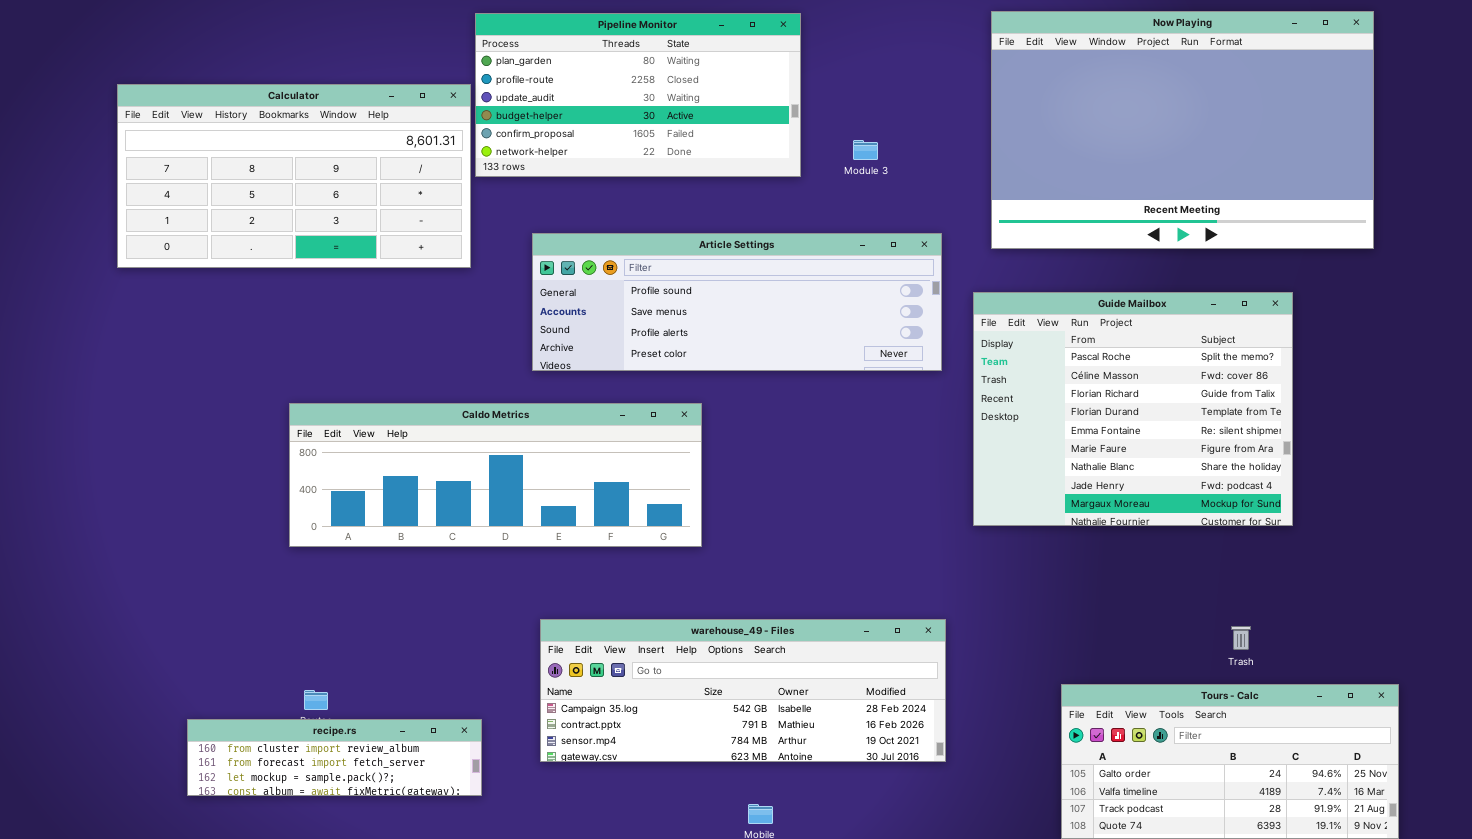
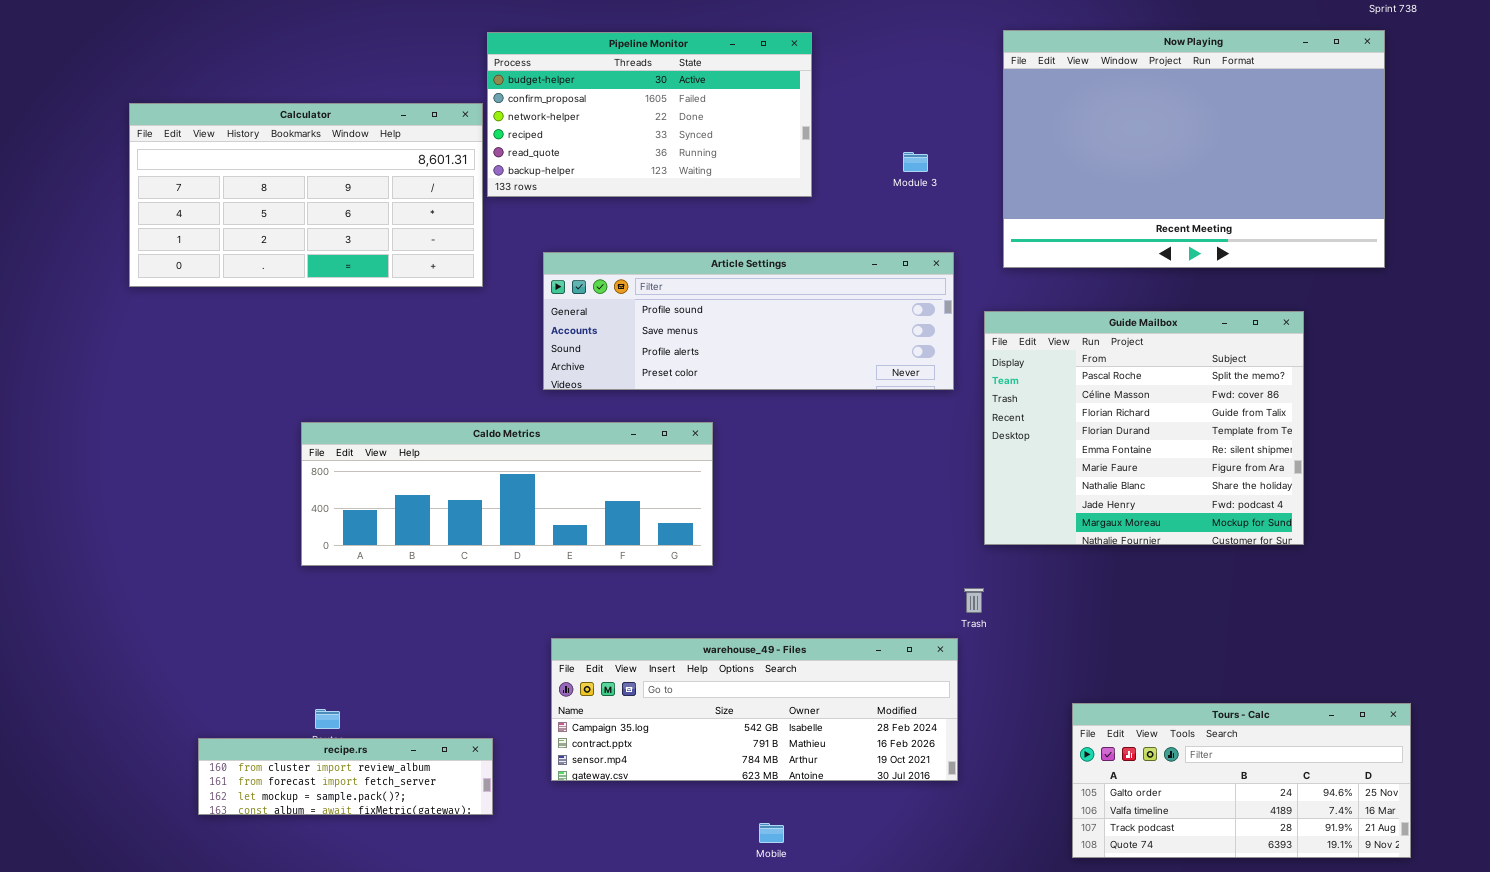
Pipeline Monitor: [475,13,801,177] -> [487,32,812,197], scrolled down 3 rows
Module 3: [853,140,878,160] -> [903,152,928,172], moved
Trash: [1231,626,1251,650] -> [964,588,984,613], moved

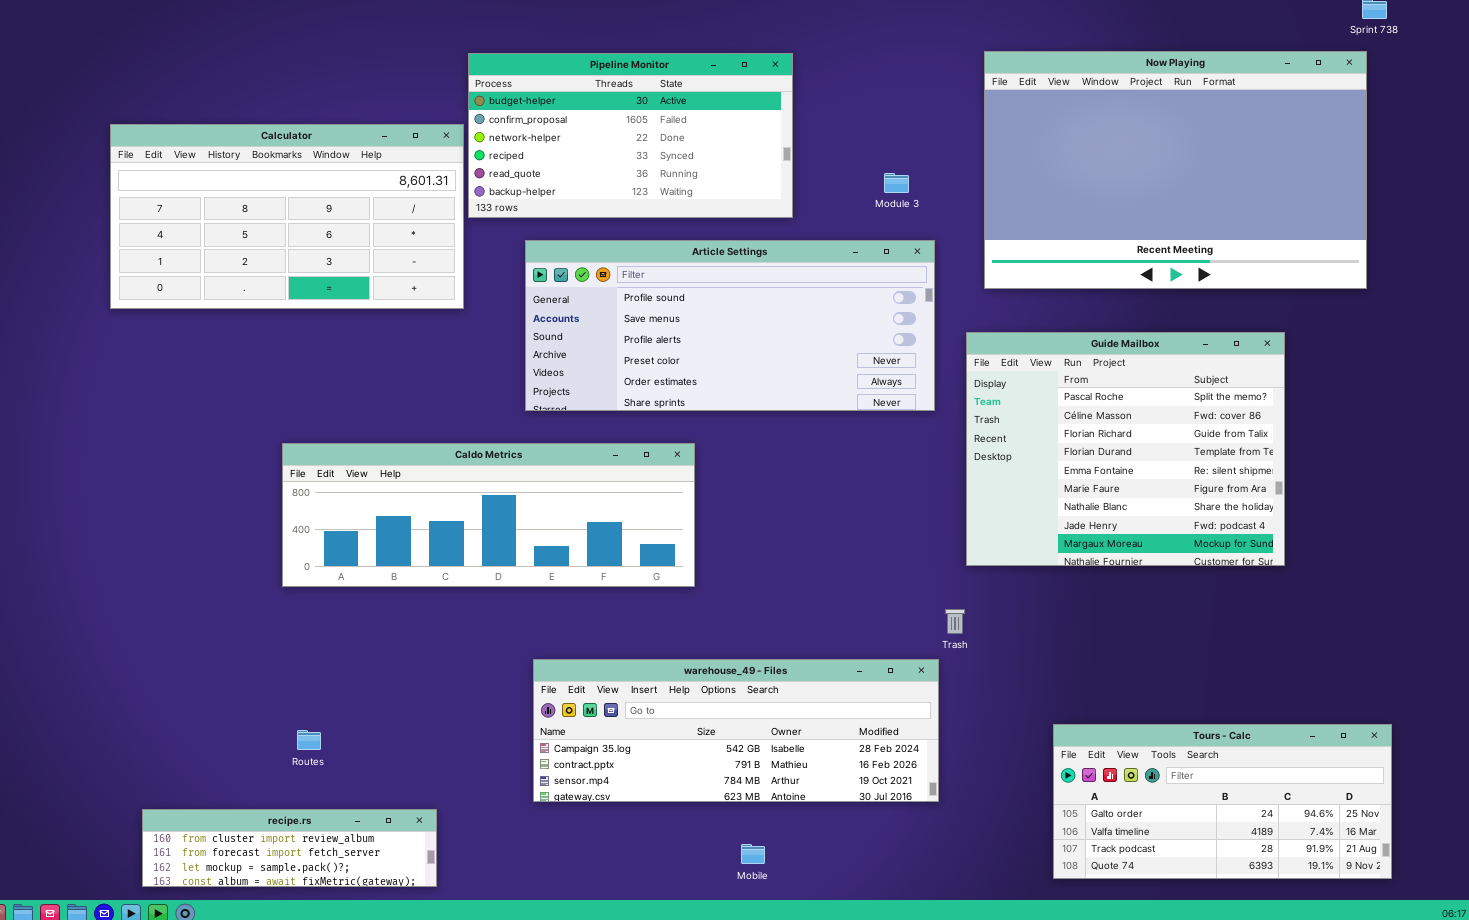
Article Settings: [543,252,954,390] -> [525,240,935,411], resized
recipe.rs: [198,738,493,815] -> [142,809,437,887], moved

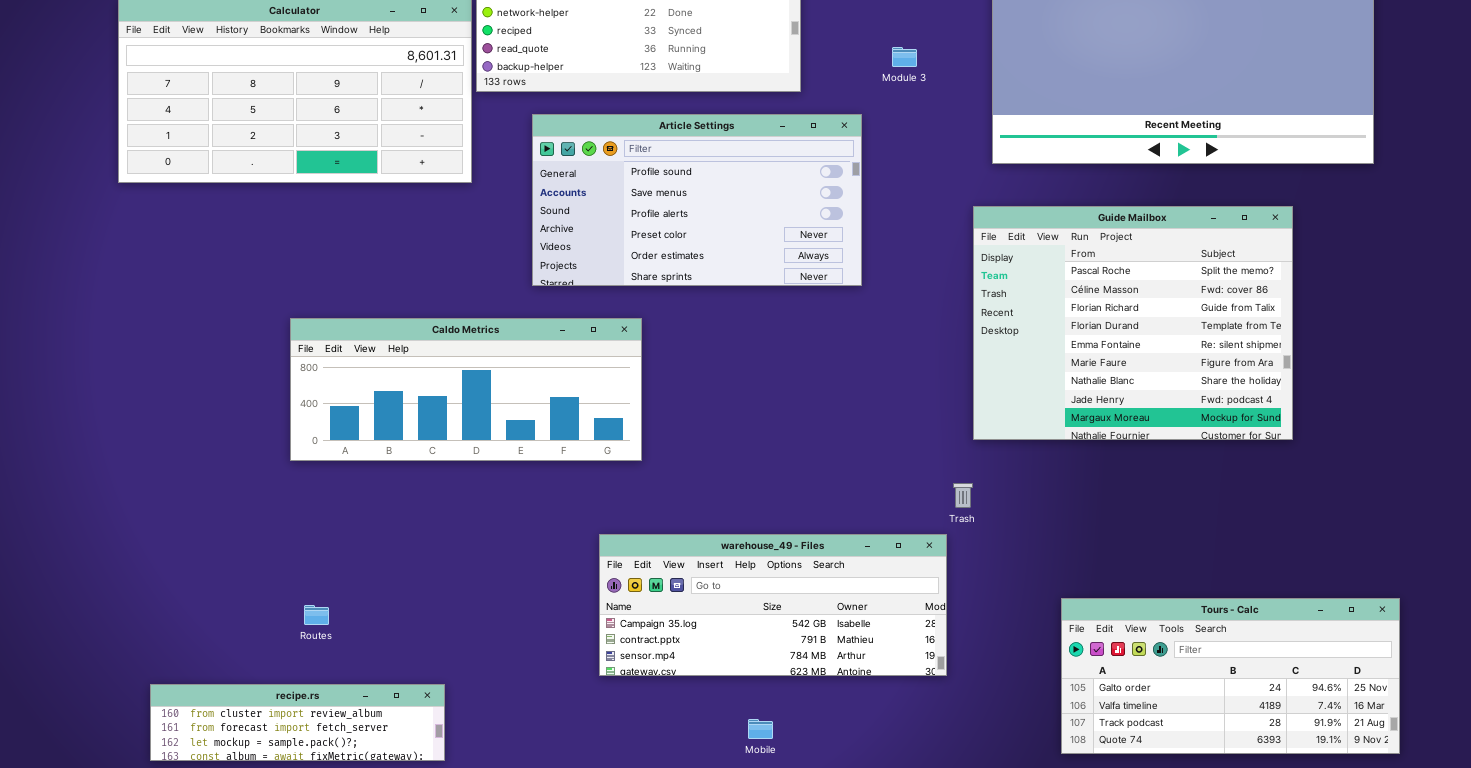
Article Settings: [525,240,935,411] -> [532,114,862,286], resized
Caldo Metrics: [282,443,695,587] -> [290,318,642,461], resized
warehouse_49 - Files: [533,659,939,802] -> [599,534,947,676], resized

